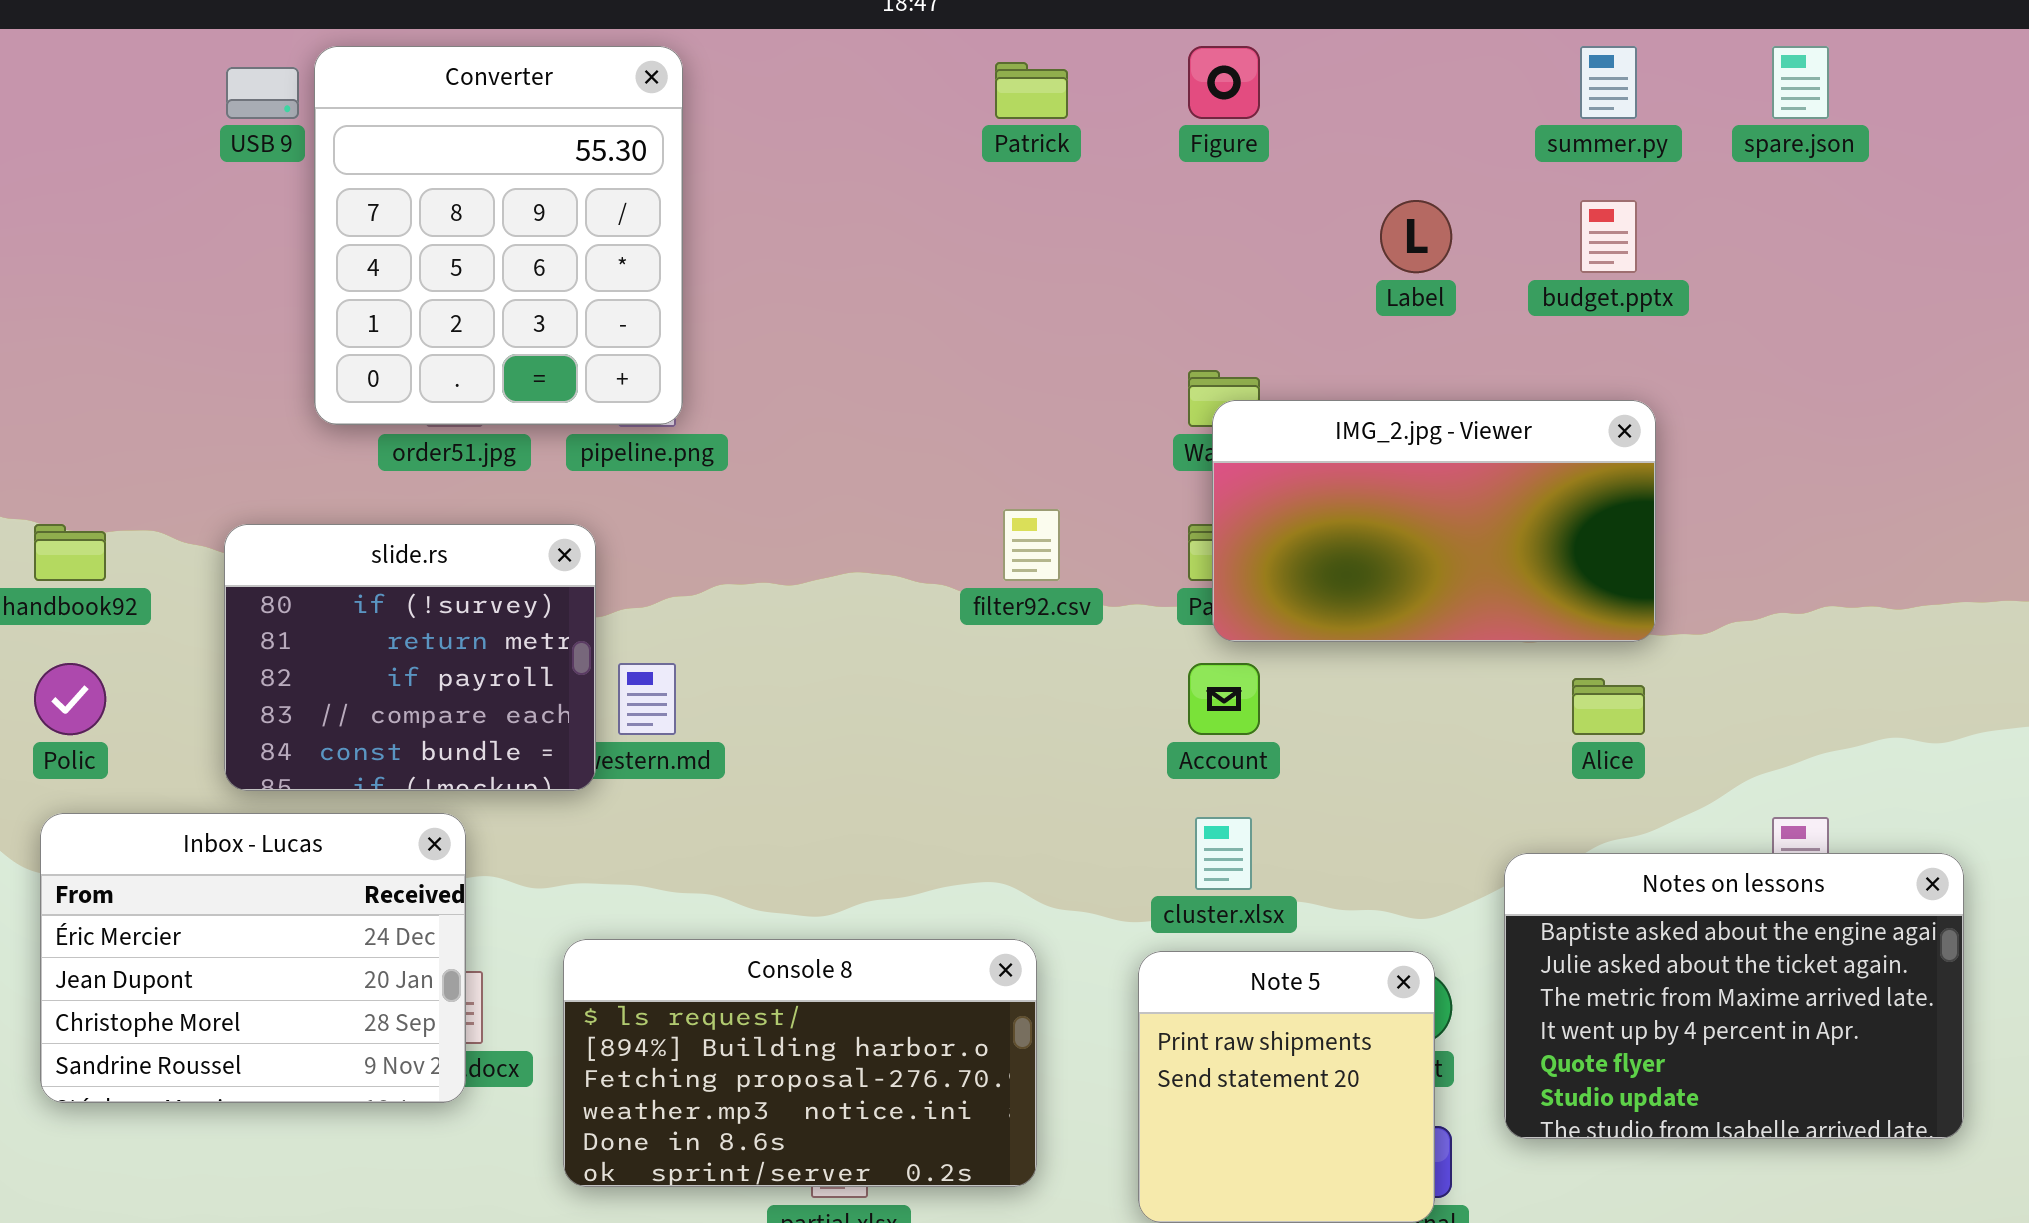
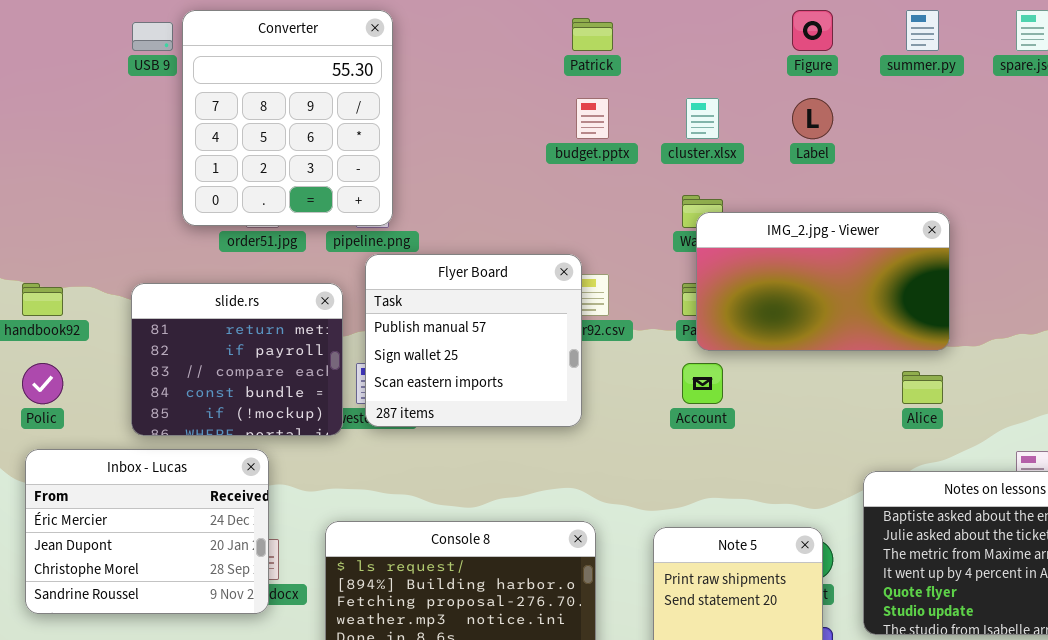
Figure: [1188,46,1260,119] -> [792,10,833,51], moved
budget.pptx: [1580,200,1637,273] -> [576,98,609,139], moved
Flyer Board: none -> [365,254,582,427], opened
slide.rs: [224,524,596,791] -> [131,283,343,436], scrolled down 1 row
cluster.xlsx: [1195,817,1252,890] -> [686,98,719,139], moved

